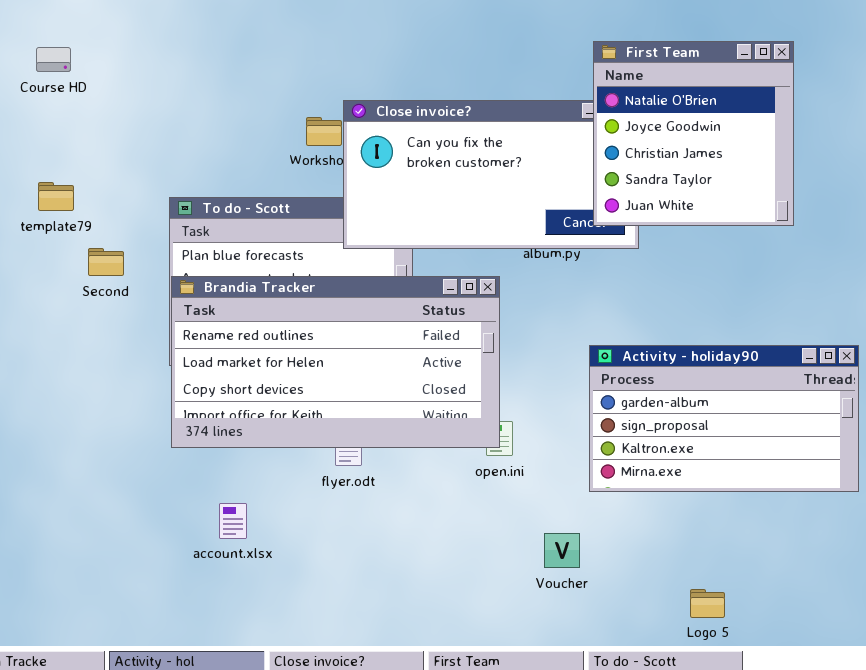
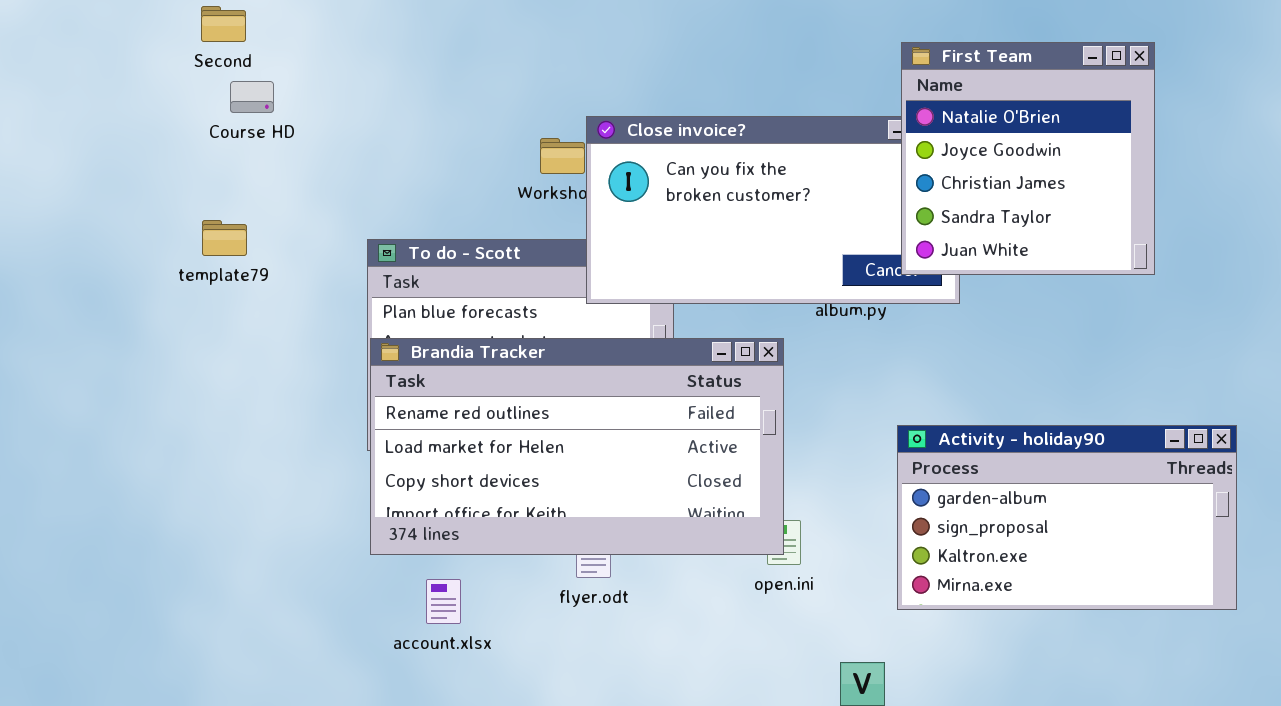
Course HD: [36,47,71,72] -> [230,81,274,113], moved
Second: [88,248,124,276] -> [201,6,246,42], moved
account.xlsx: [219,503,247,539] -> [426,579,461,624], moved

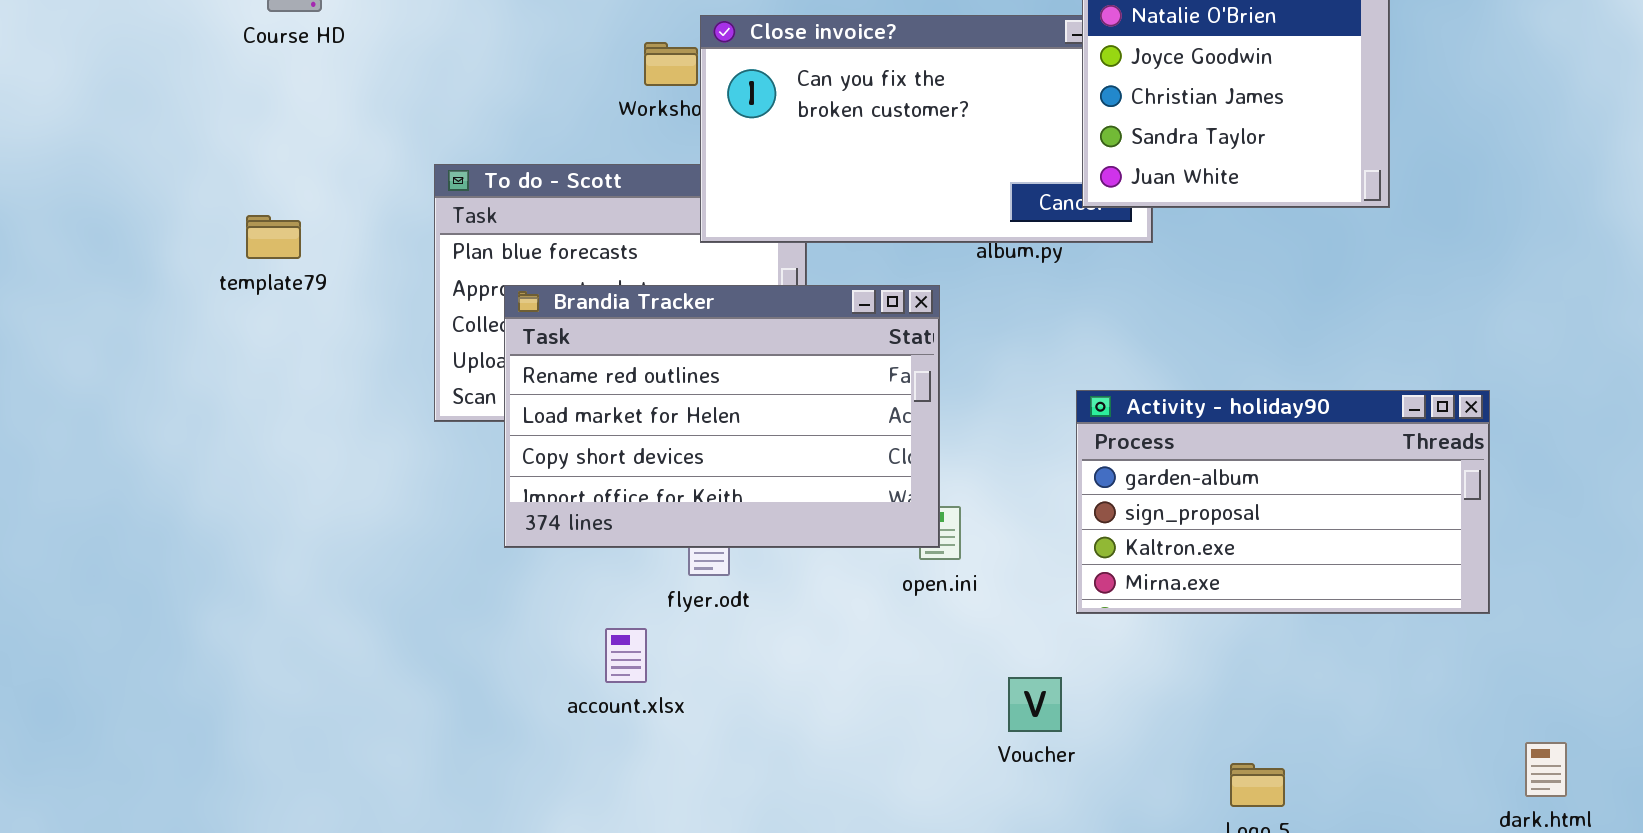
template79: [202,220,247,256] -> [246,215,301,259], moved
Brandia Tracker: [370,338,784,555] -> [504,285,940,548], resized
account.xlsx: [426,579,461,624] -> [605,628,647,683], moved

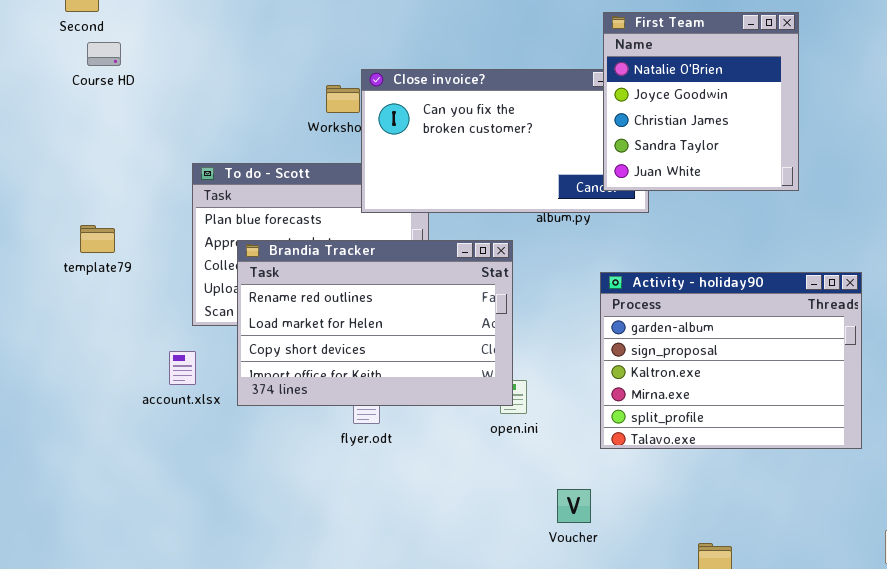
template79: [246,215,301,259] -> [80,225,115,253], moved
Activity - holiday90: [1076,390,1490,614] -> [600,272,862,449], resized
account.xlsx: [605,628,647,683] -> [169,351,196,385], moved

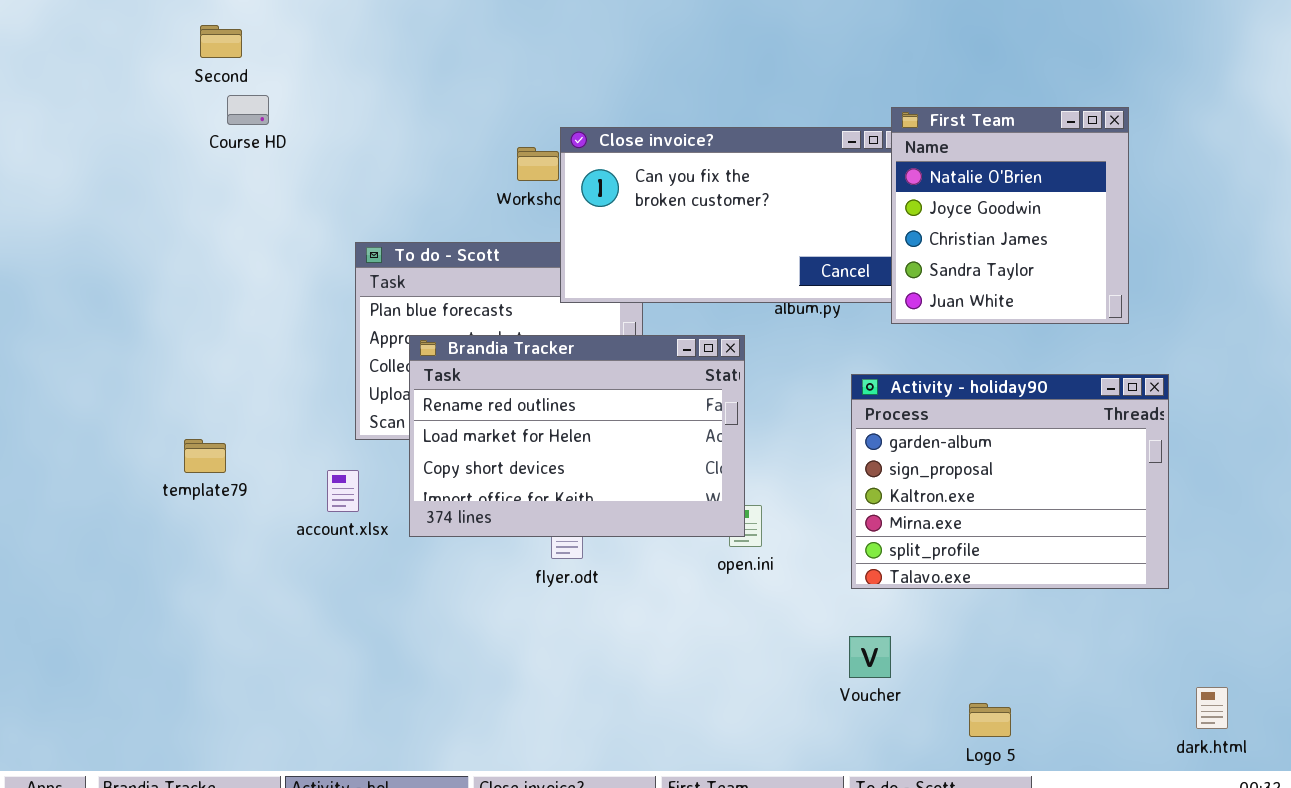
First Team: [603,12,799,191] -> [891,107,1129,324], moved
template79: [80,225,115,253] -> [184,439,226,473], moved
Voucher: [557,489,591,523] -> [849,636,891,678], moved

